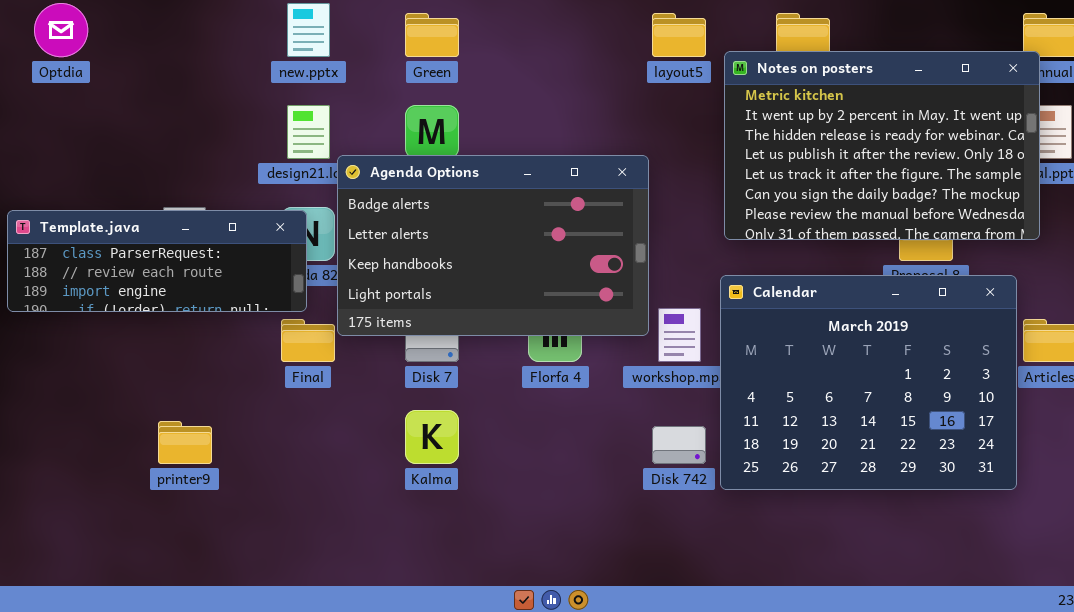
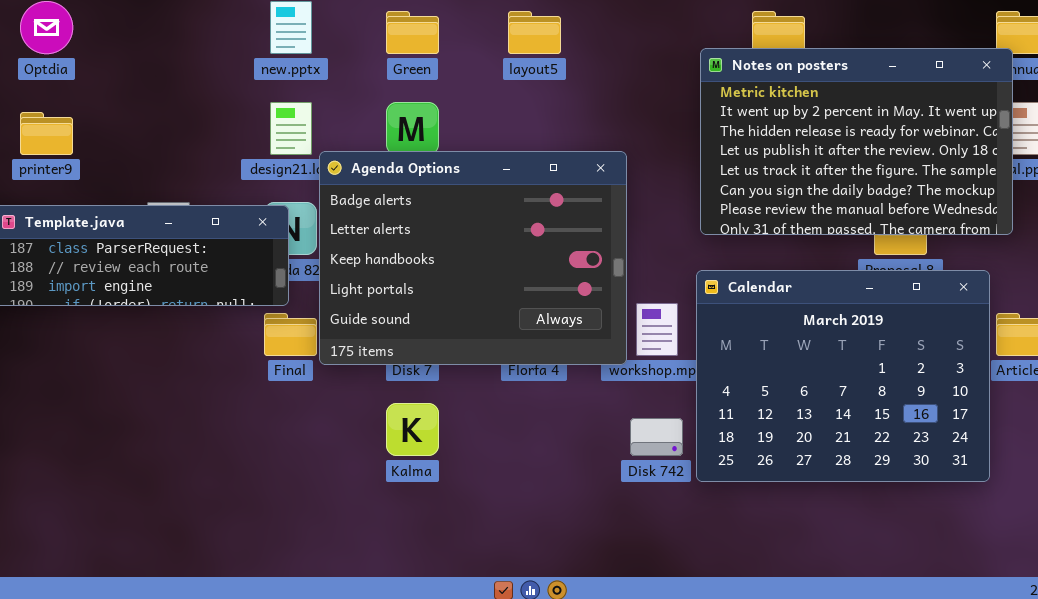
layout5: [652,13,706,57] -> [508,11,561,54], moved
Agenda Options: [337,155,649,336] -> [319,151,627,365], resized
printer9: [158,421,212,464] -> [20,112,73,155], moved

